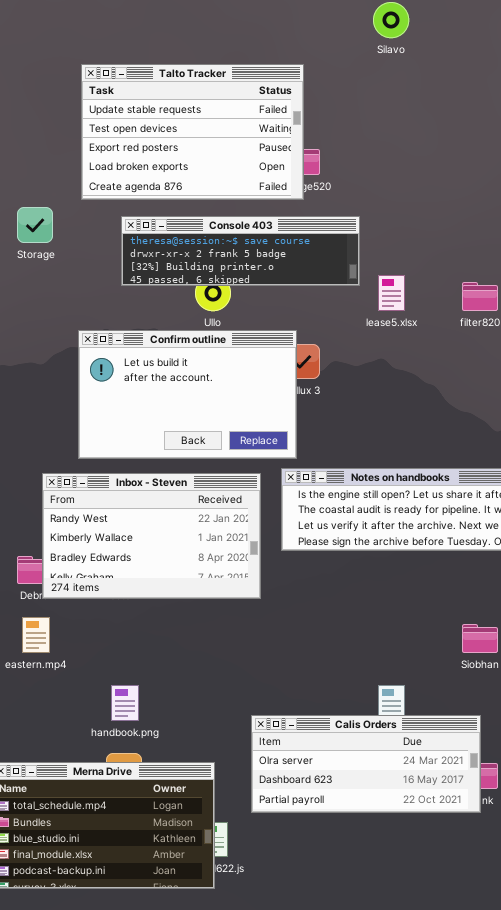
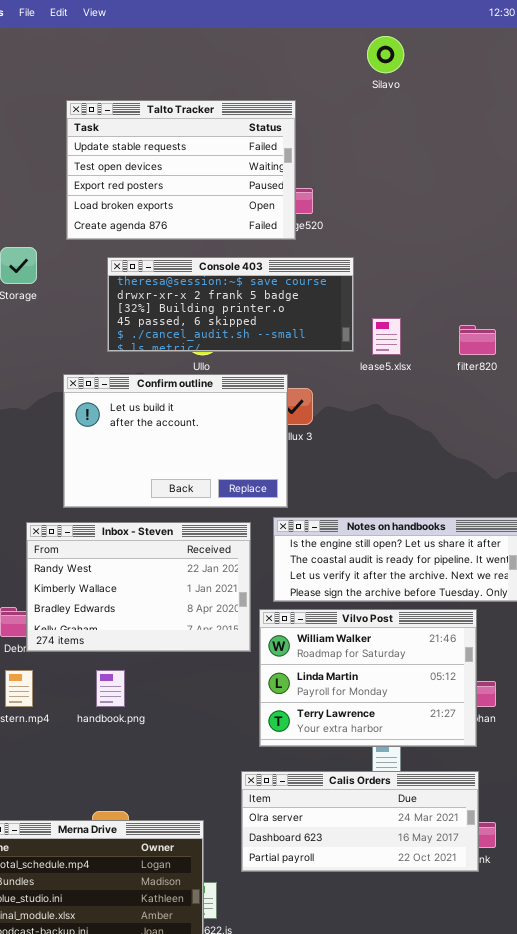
Console 403: [121,216,360,286] -> [107,257,354,352], resized
Vilvo Post: none -> [259,609,477,747], opened
handbook.png: [111,685,139,721] -> [96,670,125,707], moved

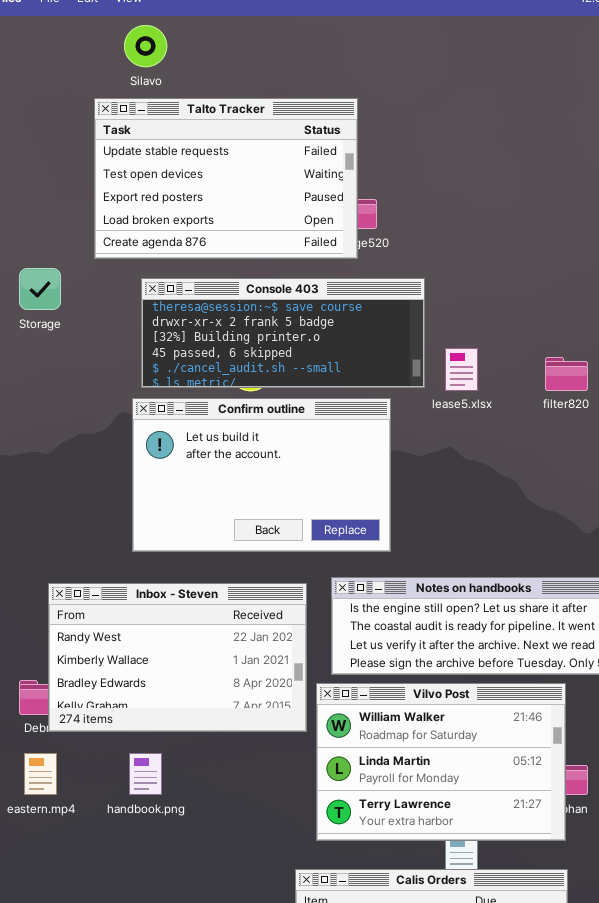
Silavo: [367,36,404,73] -> [124,25,167,67], moved
Confirm outline: [63,374,288,508] -> [132,398,391,552], moved

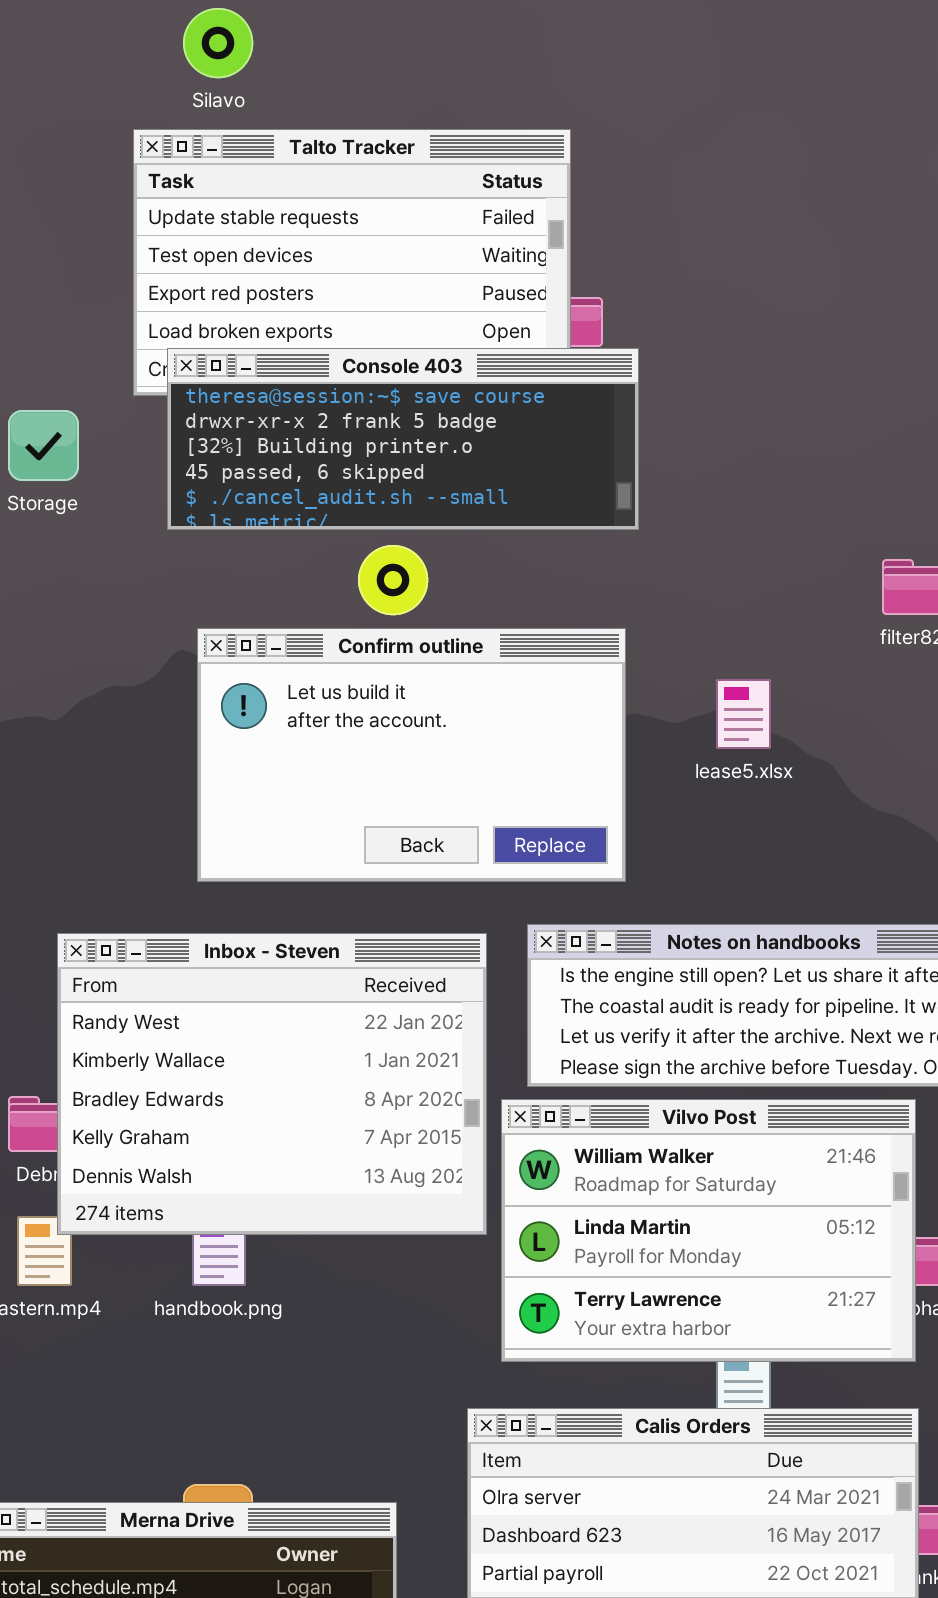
Console 403: [141,278,425,388] -> [167,348,639,530], moved
lease5.xlsx: [445,348,478,391] -> [716,679,771,749], moved
Inbox - Steven: [48,583,307,732] -> [57,933,487,1235], resized

